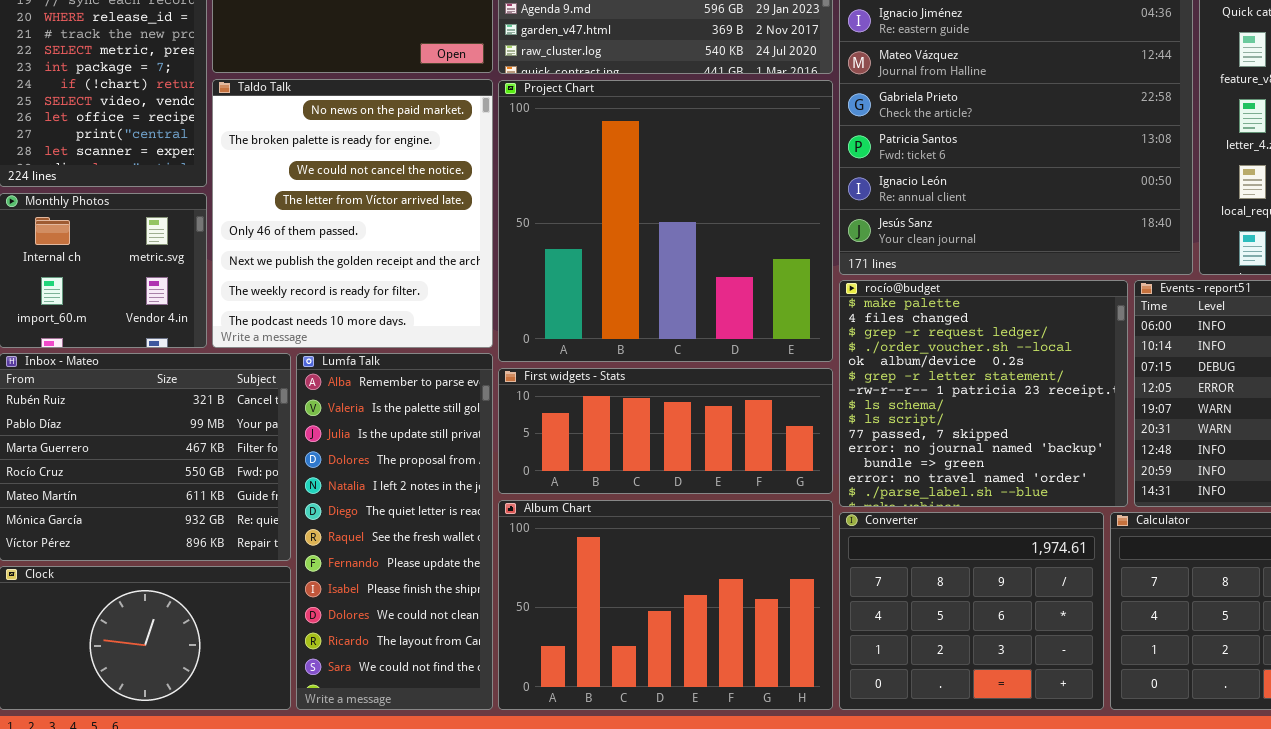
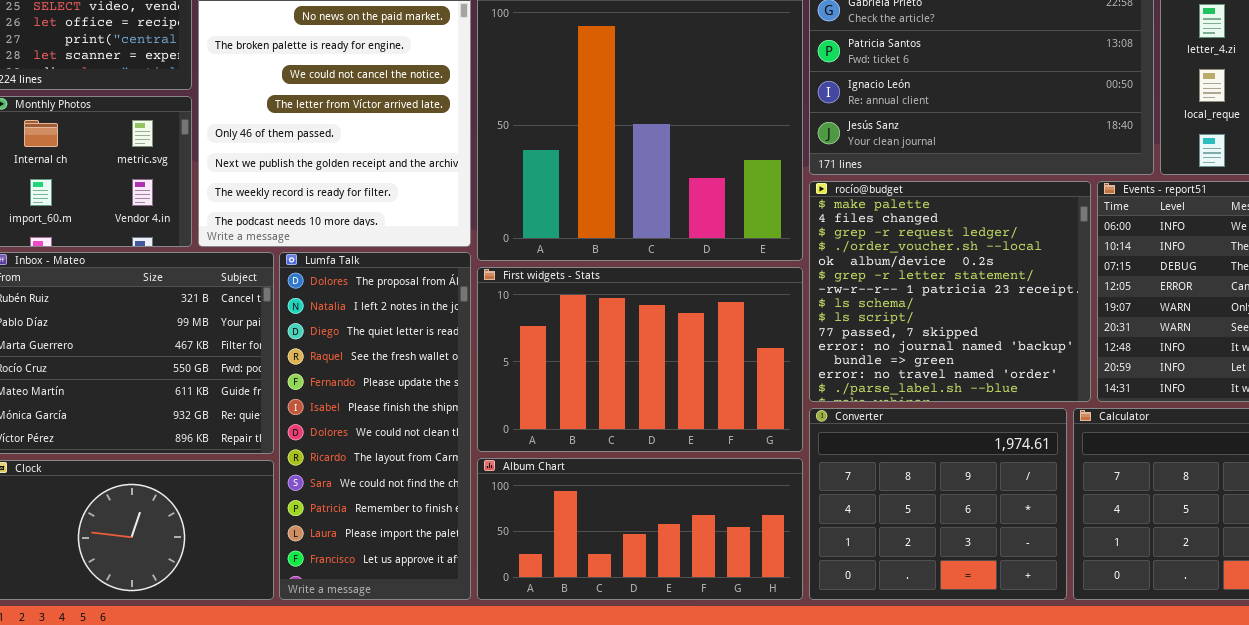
Lumfa Talk: [296,353,493,710] -> [279,252,471,600], scrolled down 3 rows
First widgets - Stats: [498,368,833,494] -> [477,267,803,452], resized
Album Chart: [498,500,833,710] -> [477,458,803,600], resized

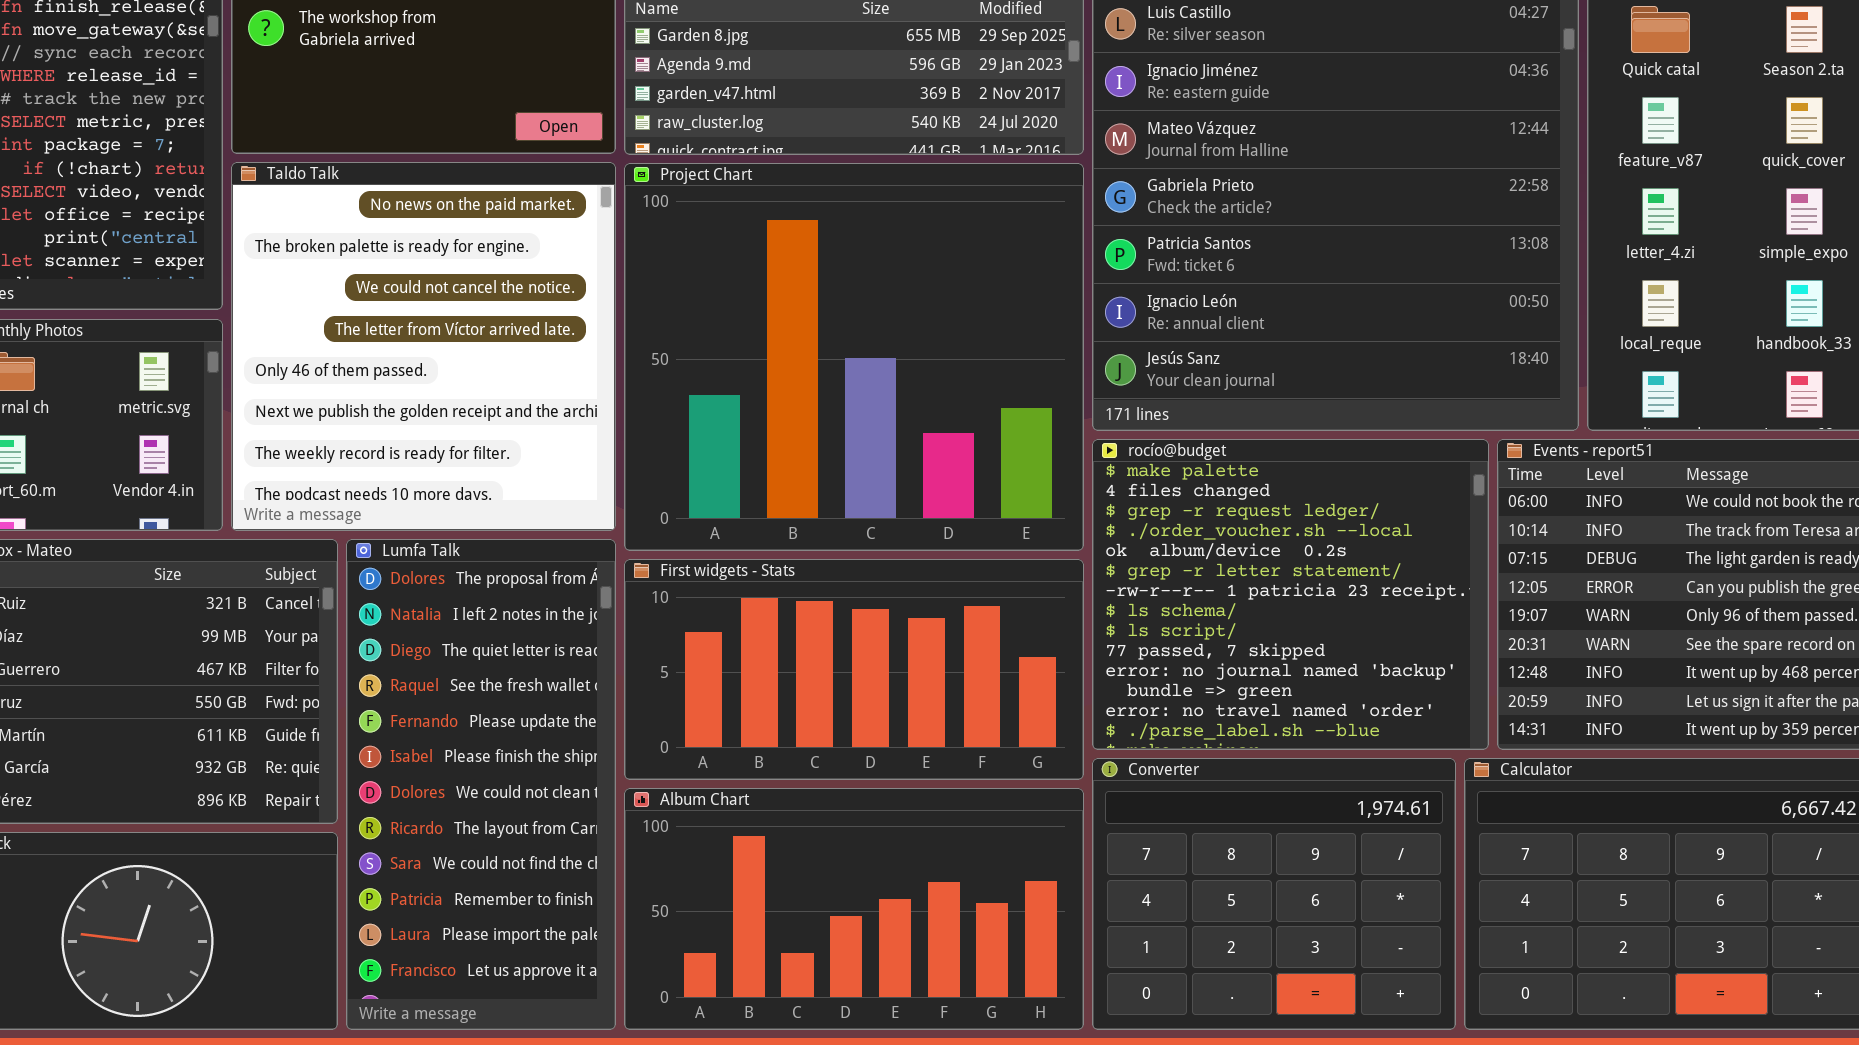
First widgets - Stats: [477,267,803,452] -> [624,559,1084,780], resized
Album Chart: [477,458,803,600] -> [624,788,1084,1030], resized

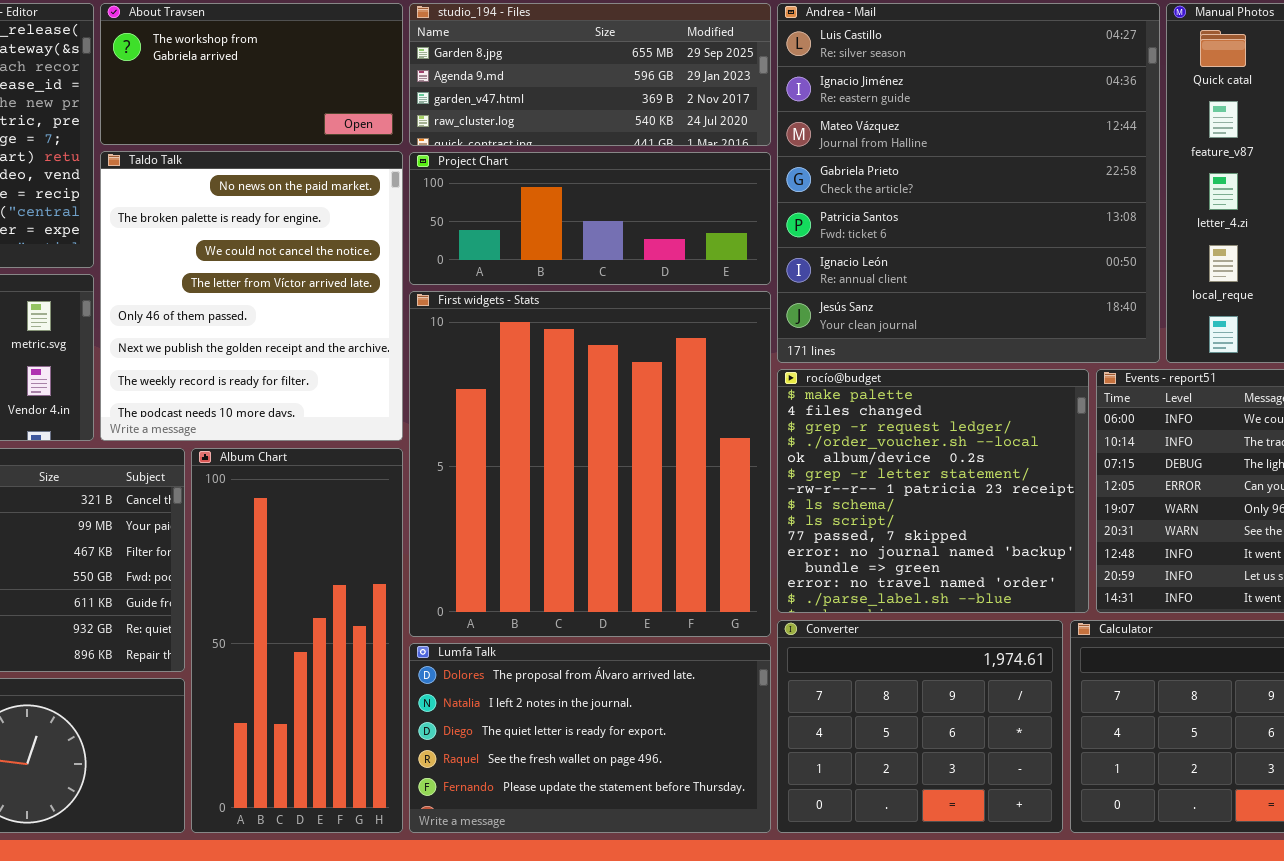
Project Chart: [624,163,1084,551] -> [409,152,771,285], resized
Lumfa Talk: [346,539,616,1030] -> [409,643,771,833], moved, resized
First widgets - Stats: [624,559,1084,780] -> [409,291,771,637], resized
Album Chart: [624,788,1084,1030] -> [191,448,403,833], moved, resized

